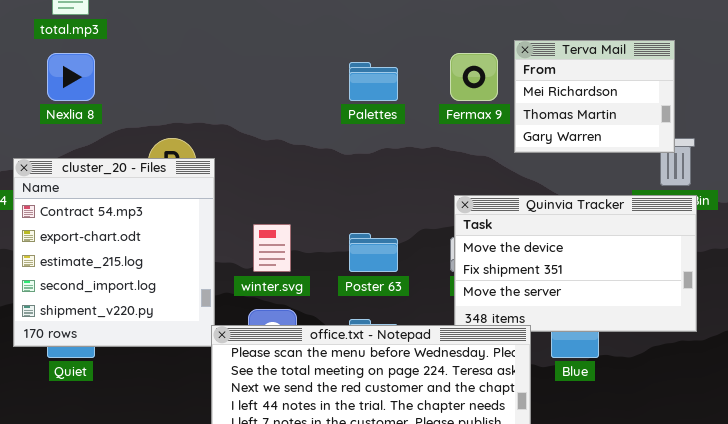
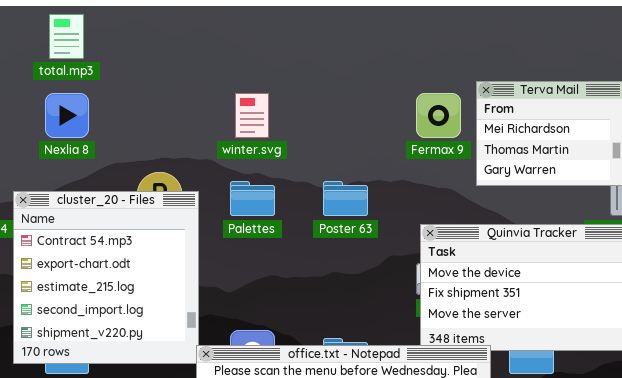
Palettes: [349,62,398,101] -> [230,181,275,216], moved
winter.svg: [253,224,291,272] -> [235,93,269,138], moved
Poster 63: [349,233,398,272] -> [323,181,368,216], moved

